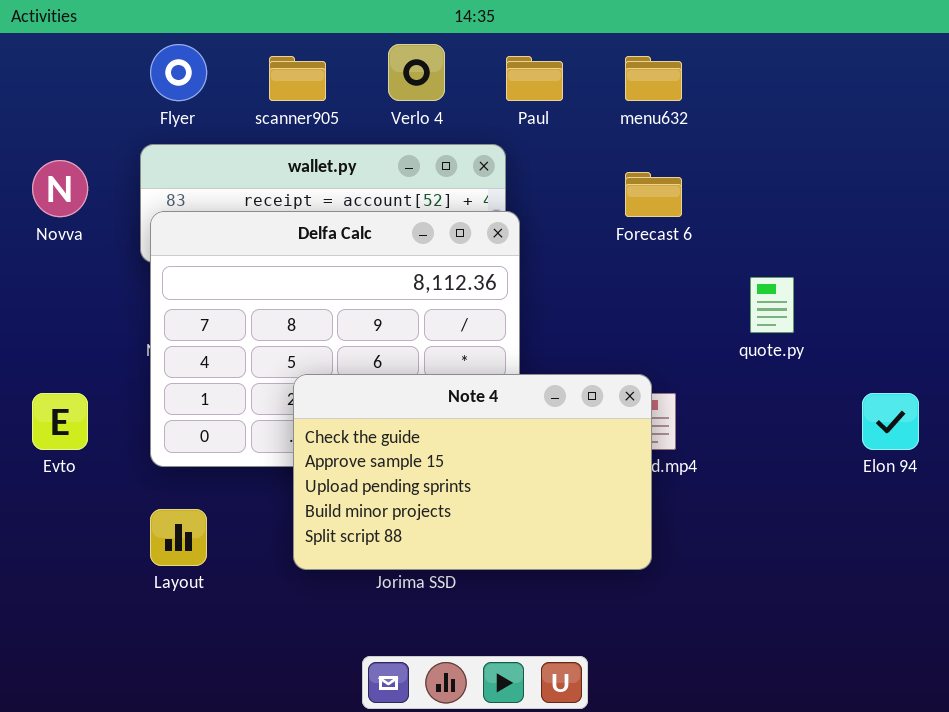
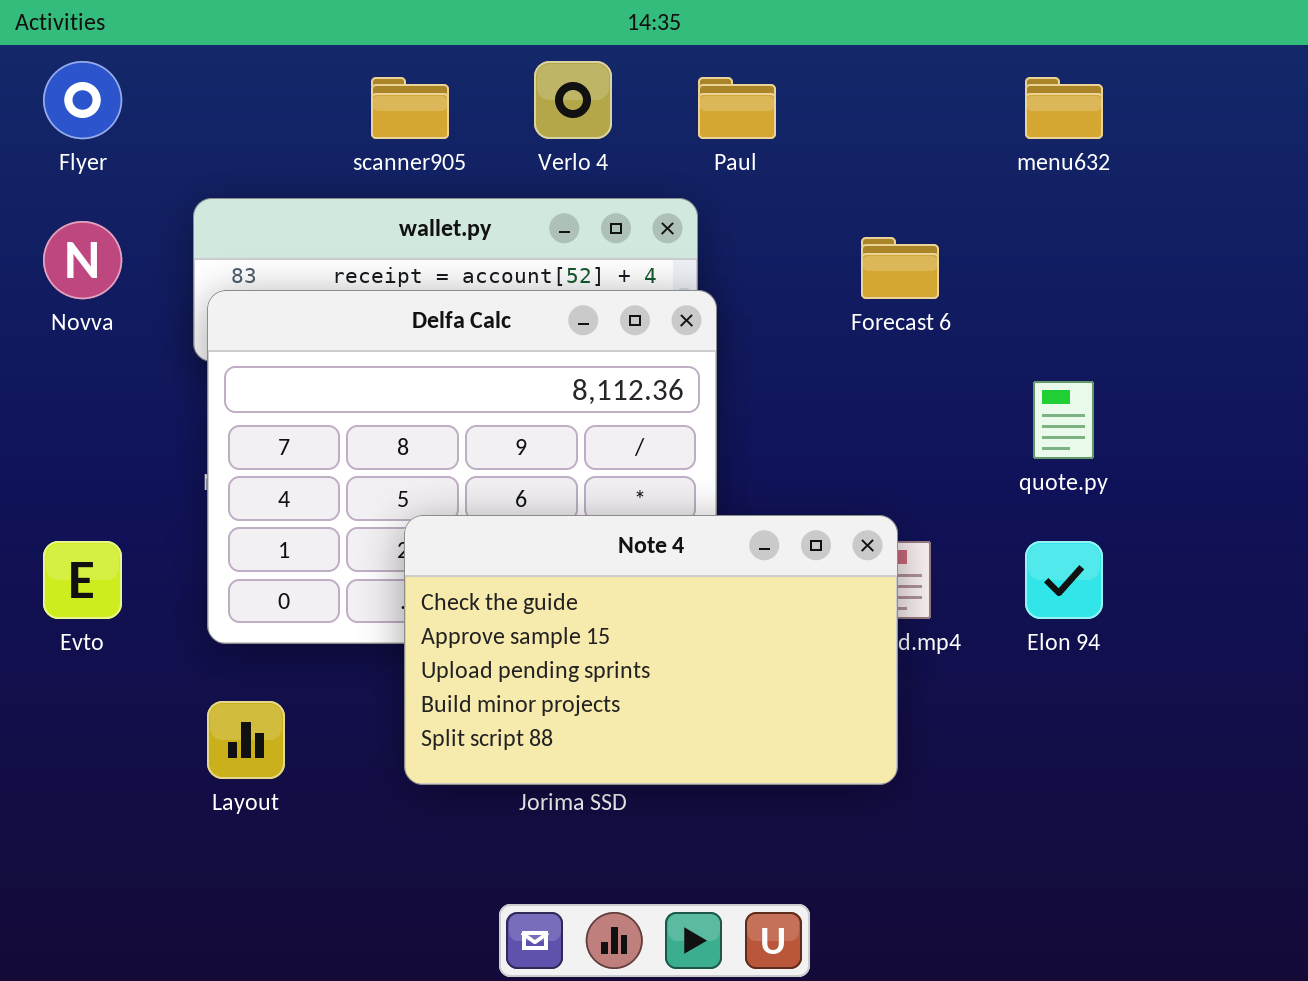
Flyer: [150,44,207,101] -> [43,61,122,139], moved
menu632: [625,56,682,101] -> [1025,77,1103,139], moved
Elon 94: [862,393,919,450] -> [1025,541,1103,619], moved

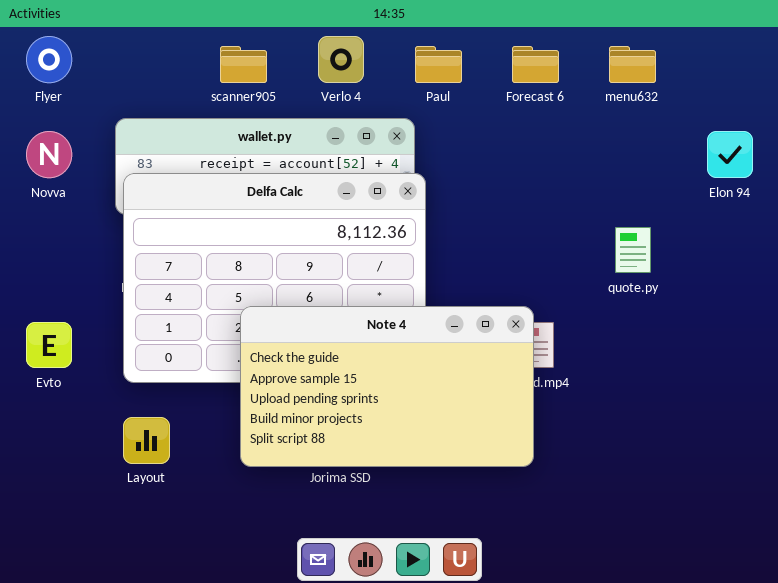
Forecast 6: [861,237,939,299] -> [512,46,559,83], moved
Elon 94: [1025,541,1103,619] -> [707,131,753,178], moved

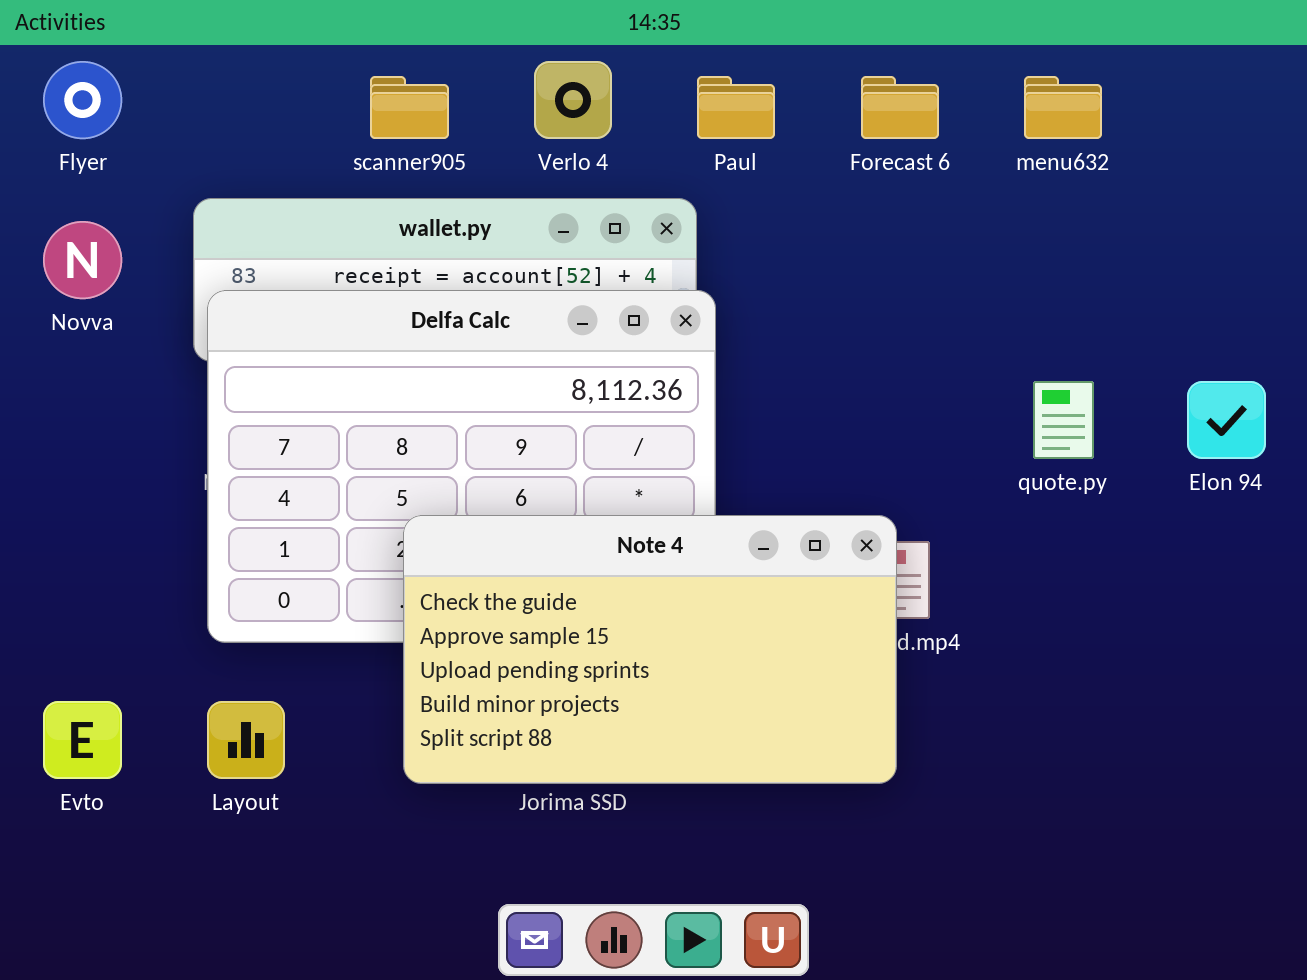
Elon 94: [707,131,753,178] -> [1187,381,1266,459], moved
Evto: [26,322,72,368] -> [43,701,122,779], moved

